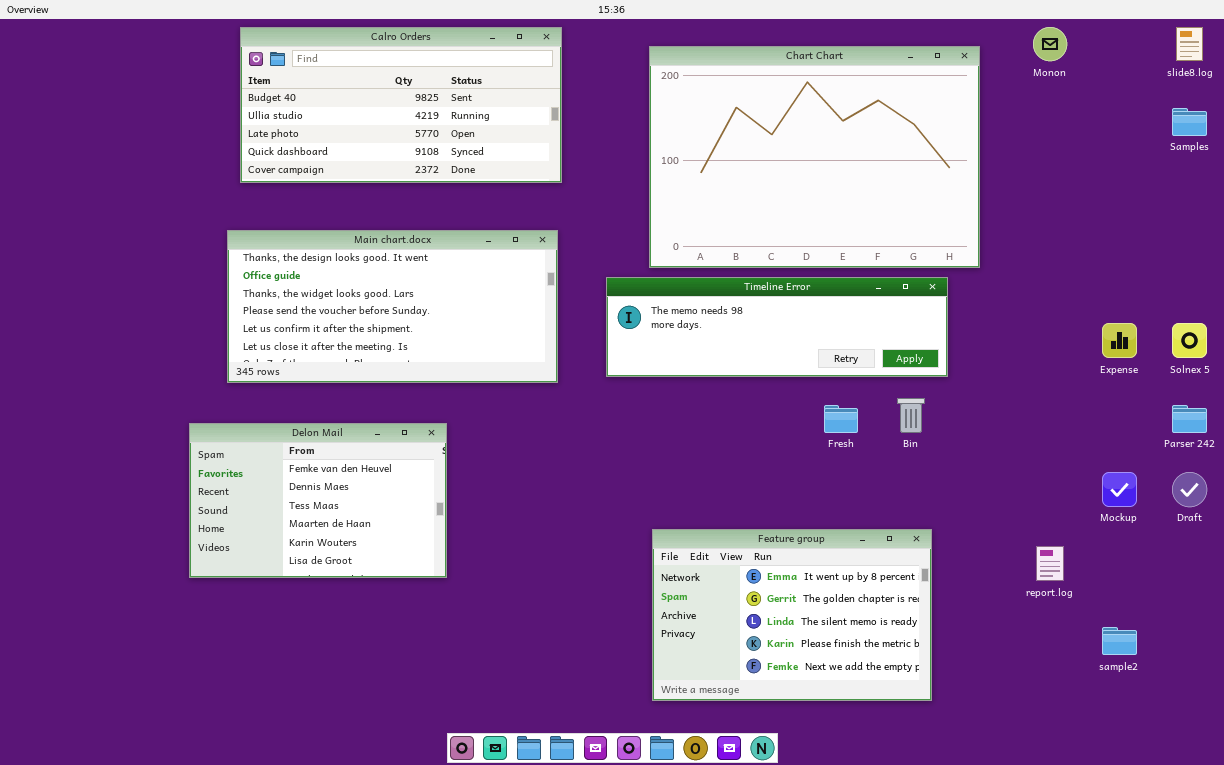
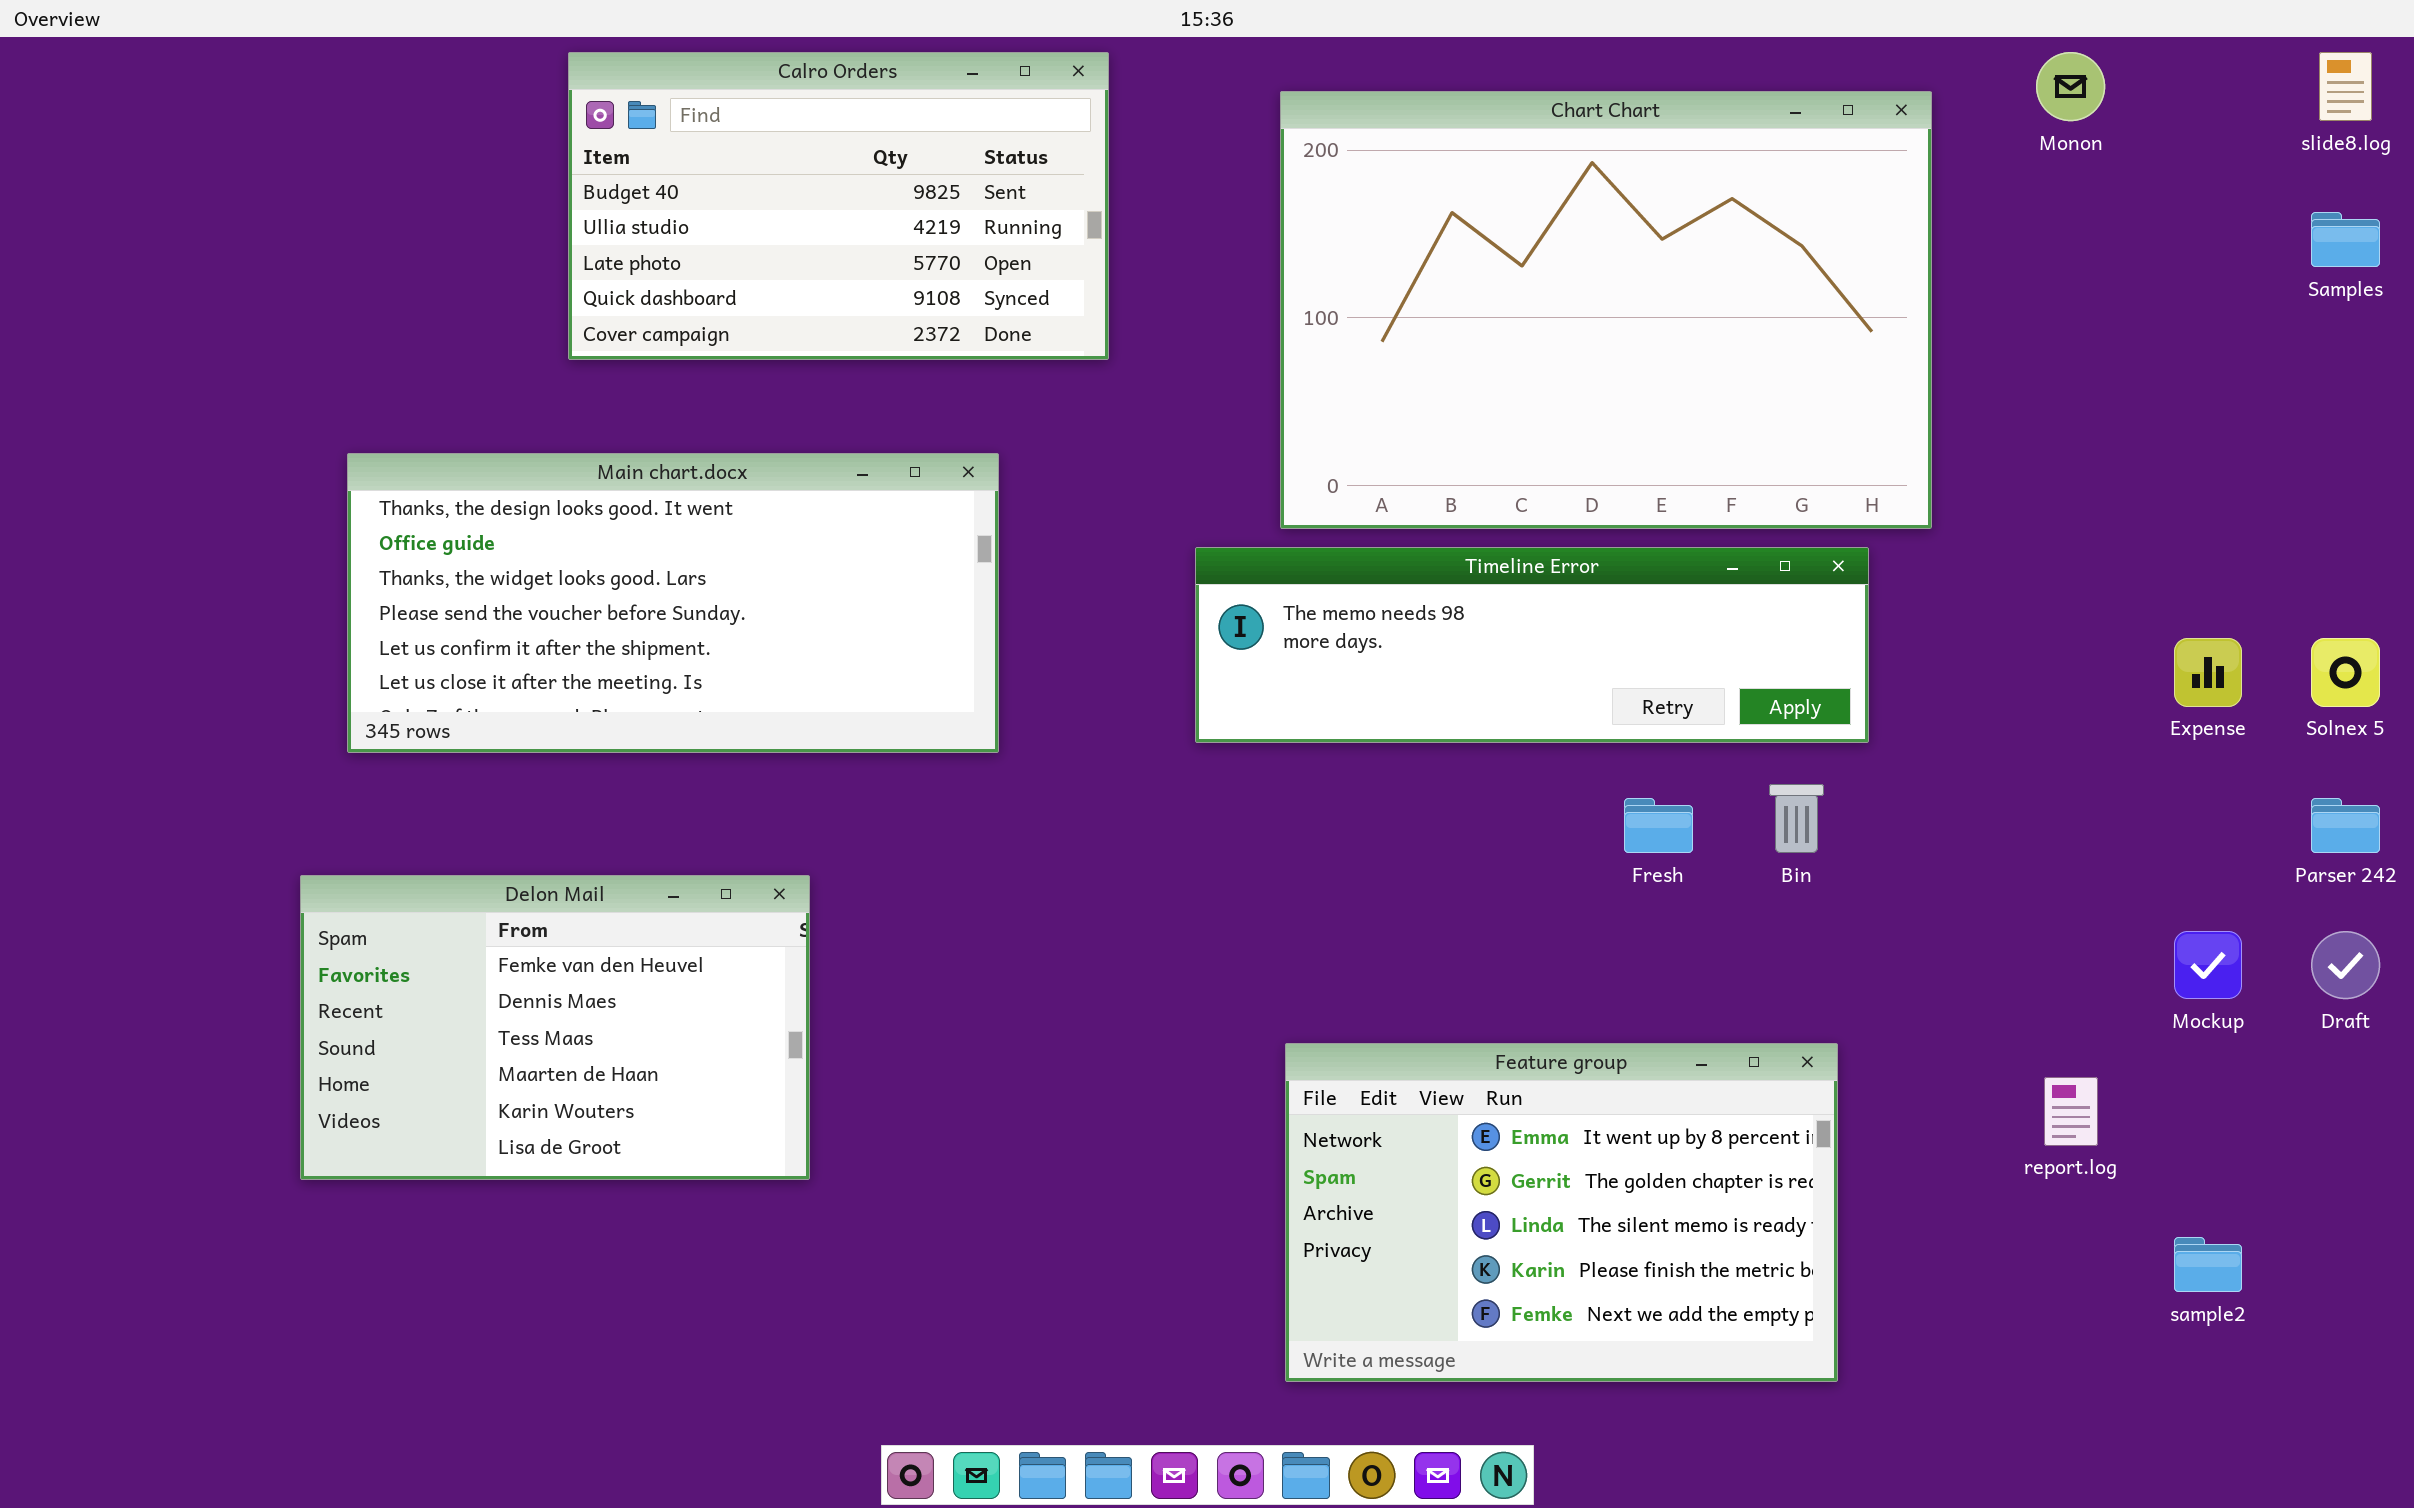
Calro Orders: [240,27,562,183] -> [568,52,1109,360], resized
Main chart.docx: [227,230,558,383] -> [347,453,999,753], moved
Delon Mail: [189,423,447,578] -> [300,875,810,1180], moved

